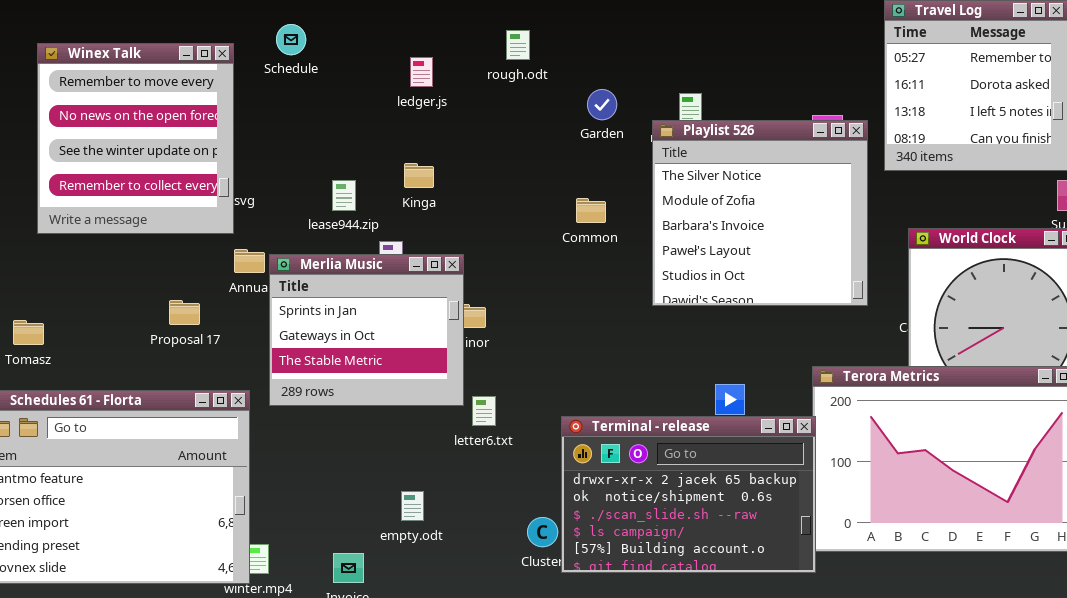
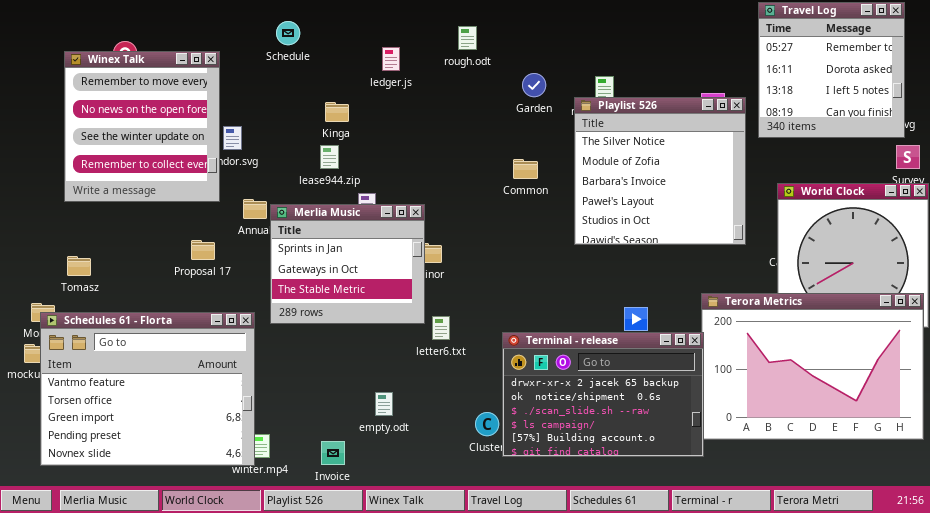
Winex Talk: [37,43,234,234] -> [64,51,220,202], moved
Kinga: [404,163,434,188] -> [325,102,349,122], moved

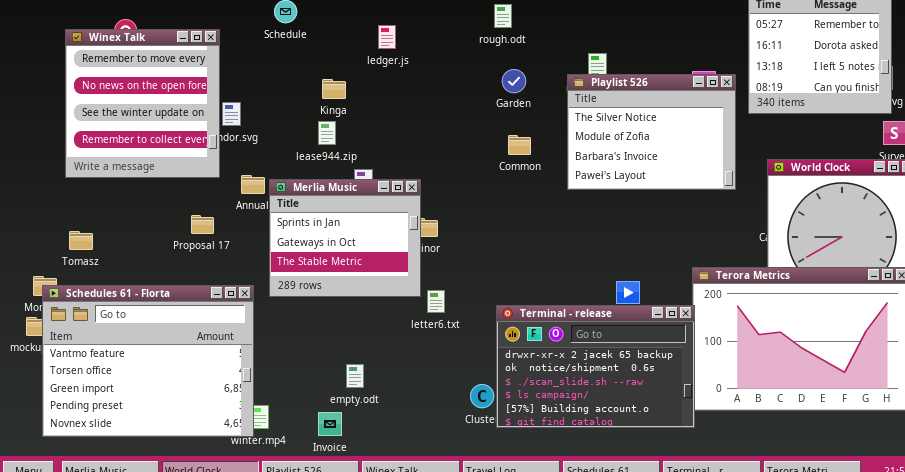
rough.odt: [458,26,477,50] -> [494,4,512,28], moved
Garden: [522,73,546,97] -> [502,69,526,93], moved
Playlist 526: [574,97,746,245] -> [567,74,736,190], resized
empty.odt: [375,392,393,416] -> [346,364,364,388], moved

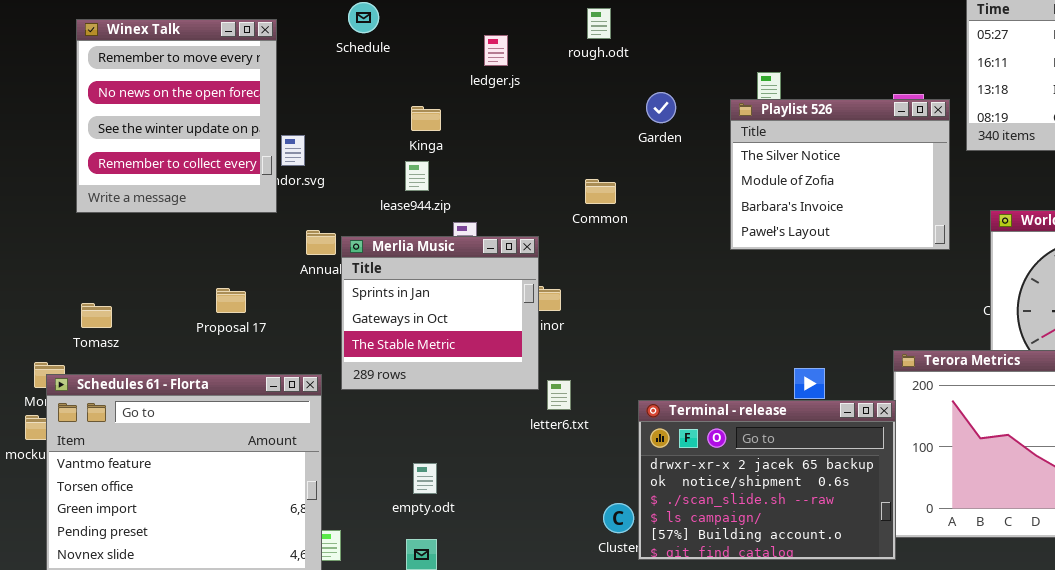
rough.odt: [494,4,512,28] -> [587,8,611,39], moved
Winex Talk: [65,29,220,178] -> [76,19,277,213], moved
Common: [508,135,531,155] -> [585,179,616,204], moved
Proposal 17: [191,215,214,234] -> [216,288,246,313], moved
empty.odt: [346,364,364,388] -> [413,463,437,494], moved

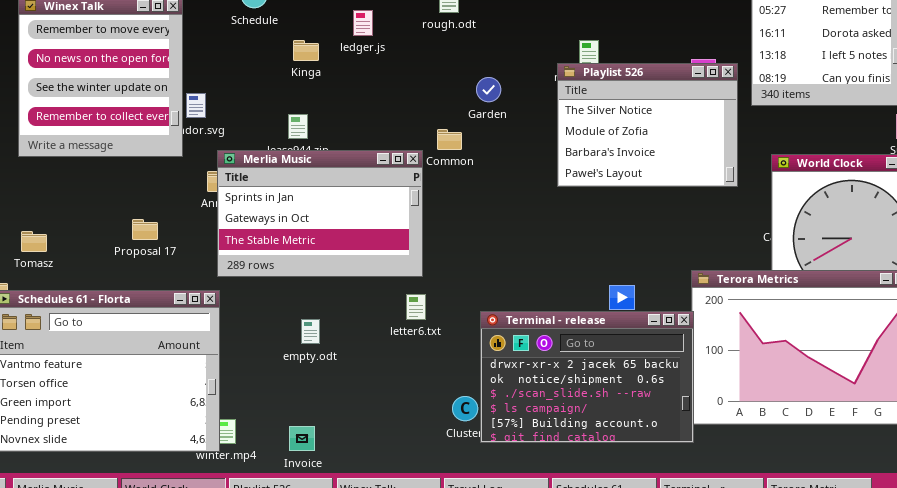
Garden: [646,92,676,123] -> [476,77,501,102], moved
Kinga: [411,106,441,131] -> [293,40,319,61], moved
Merlia Music: [341,236,539,390] -> [217,150,423,277], moved, resized
empty.odt: [413,463,437,494] -> [301,319,320,344], moved

